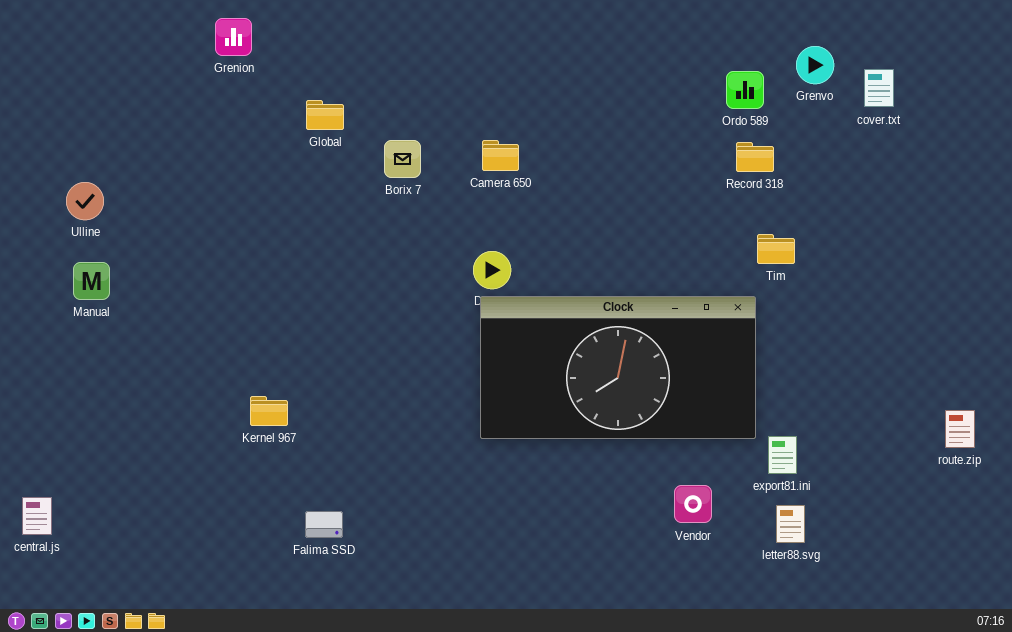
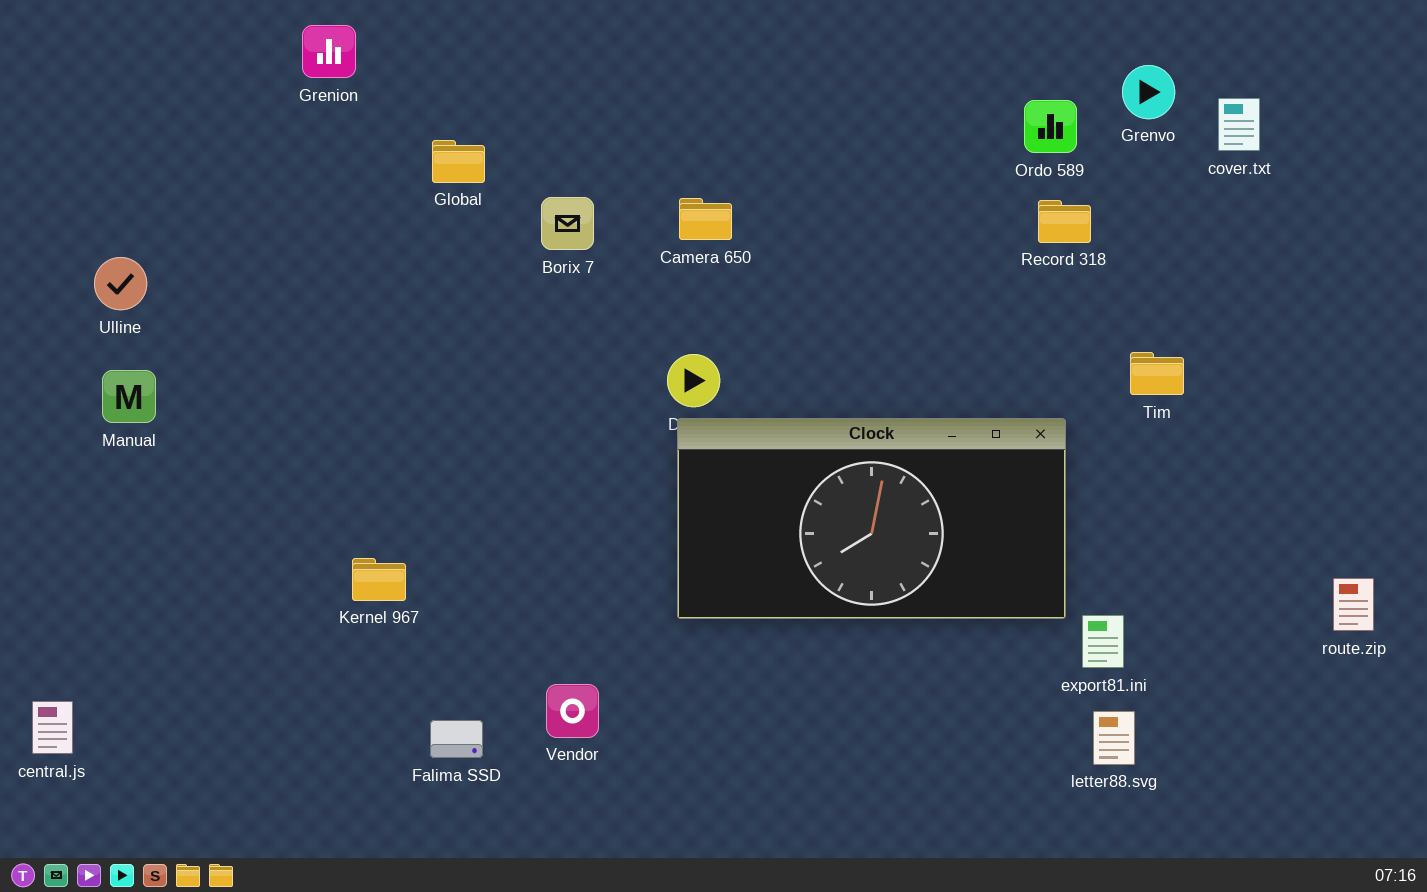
Tim: [757,234,795,264] -> [1130,352,1184,395], moved
Vendor: [674,485,712,523] -> [546,684,599,738], moved

